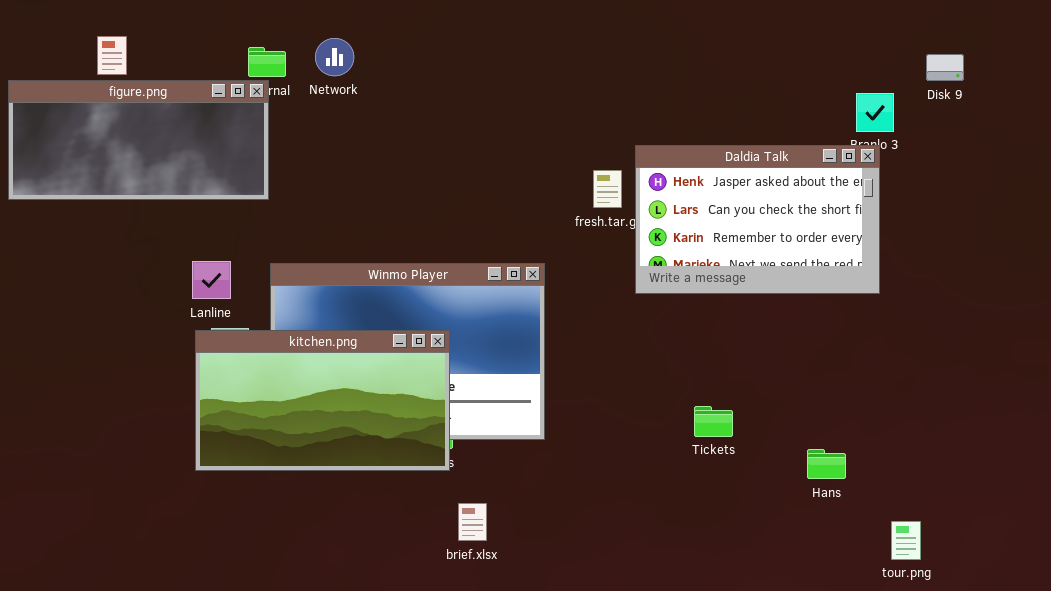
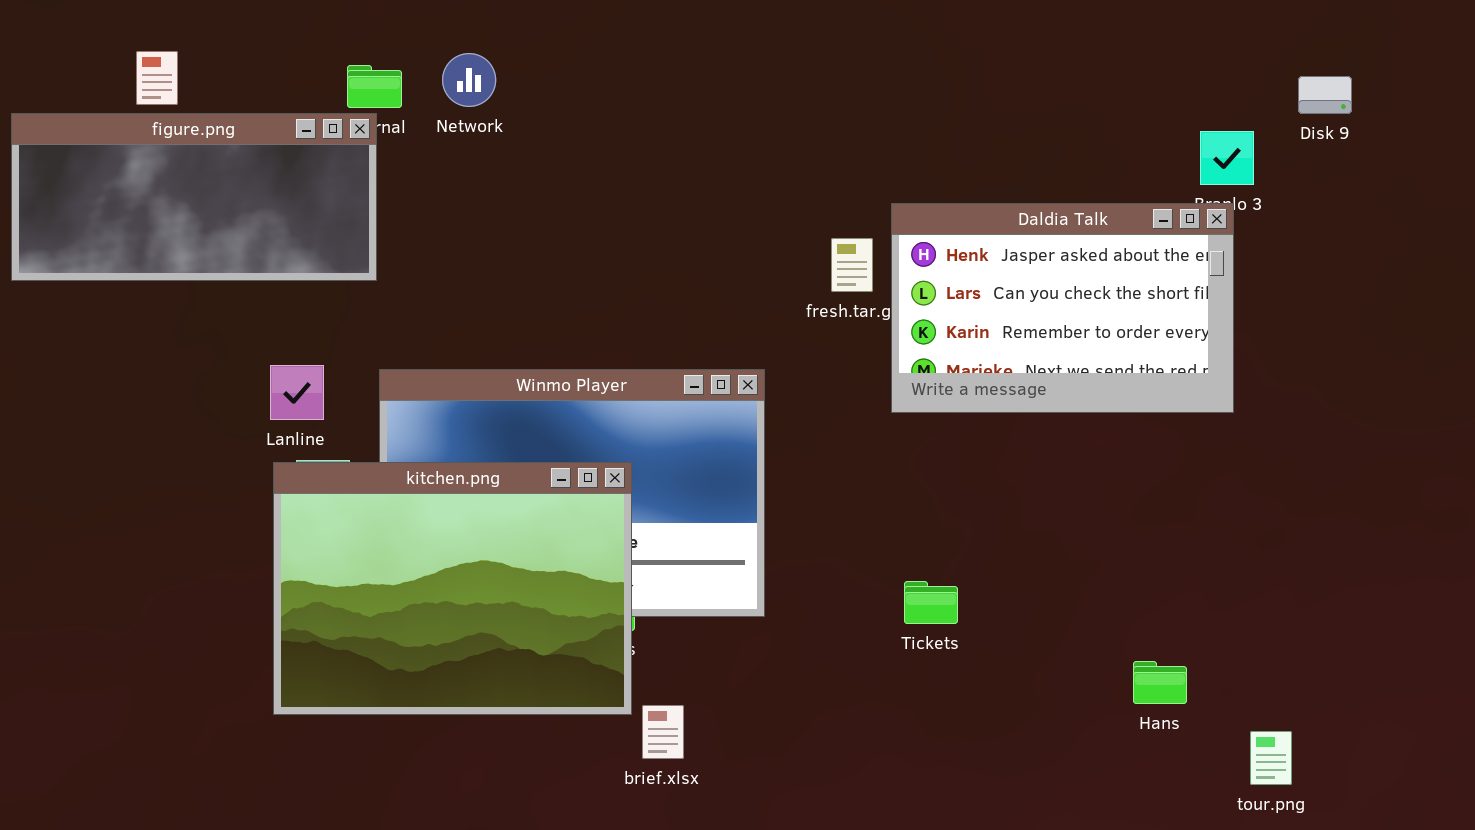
kitchen.png: [195,330,450,471] -> [273,462,632,715], resized
Tickets: [694,406,733,437] -> [904,581,958,624], moved
Hans: [807,449,846,479] -> [1133,661,1187,704], moved

